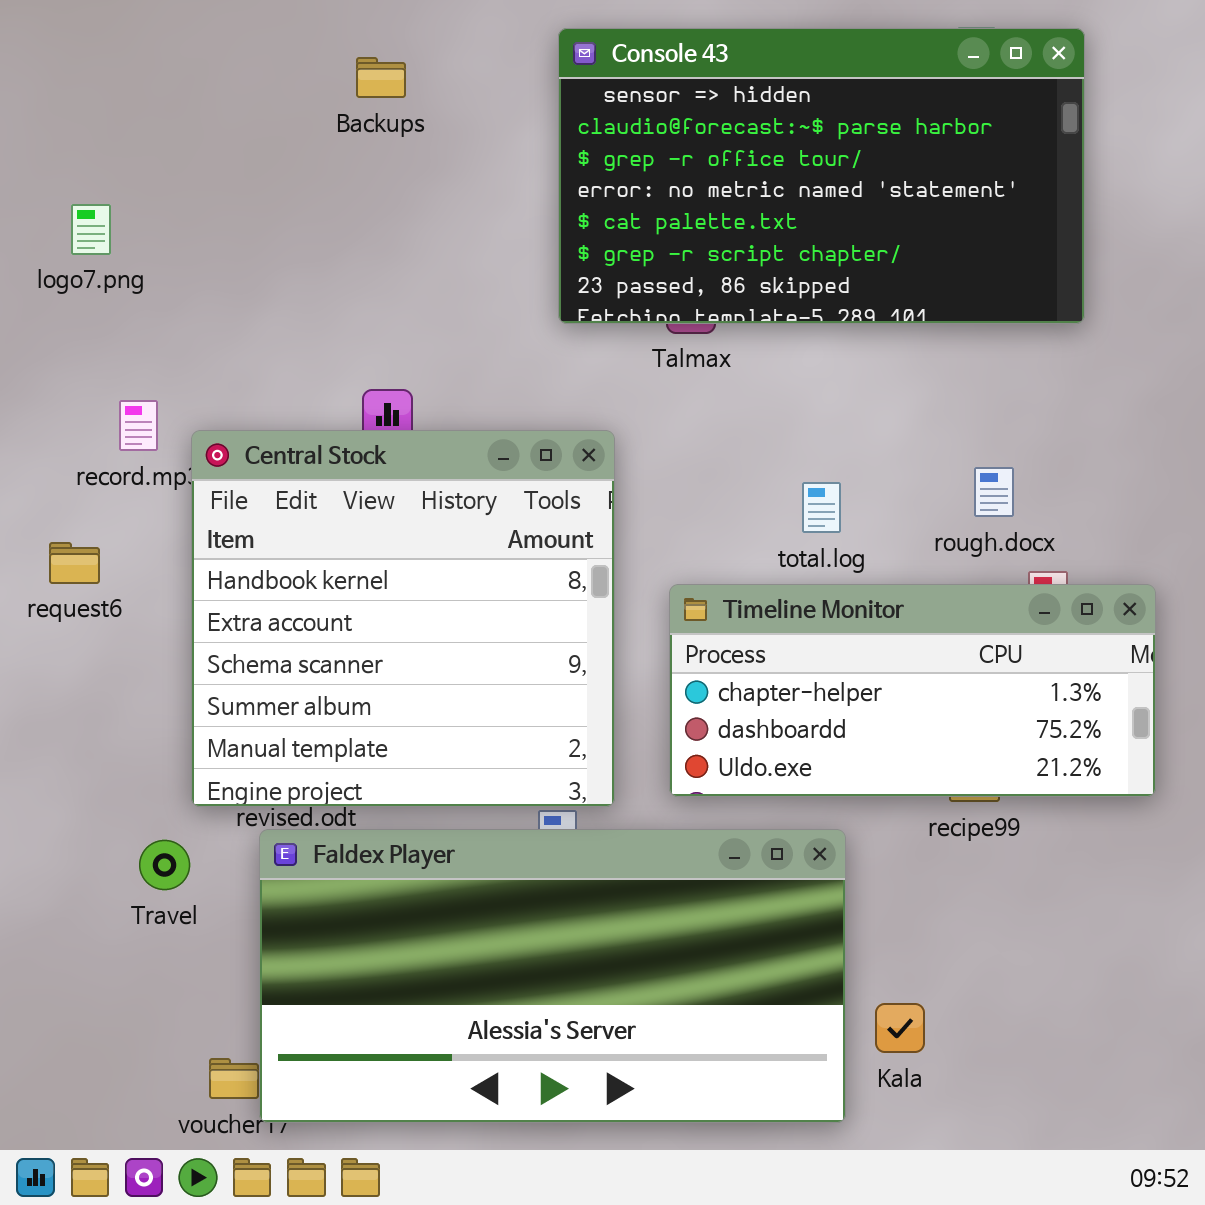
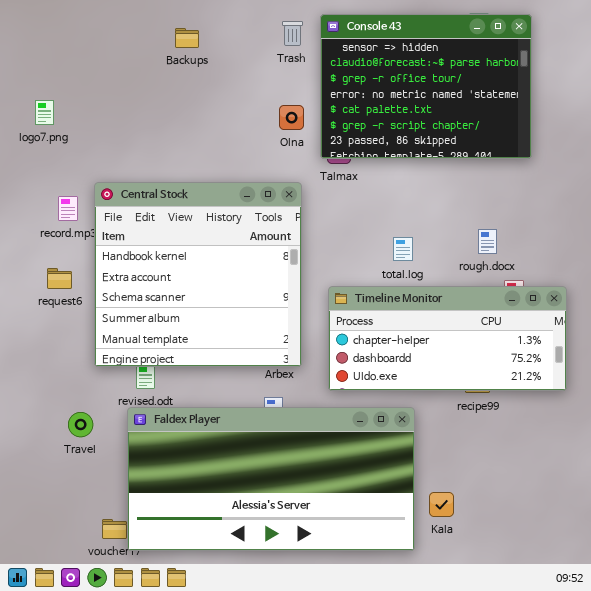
Console 43: [558,28,1085,324] -> [320,14,532,159], resized
Central Stock: [191,430,615,807] -> [94,182,302,367], moved
request6: [49,542,100,584] -> [47,268,72,289], moved

